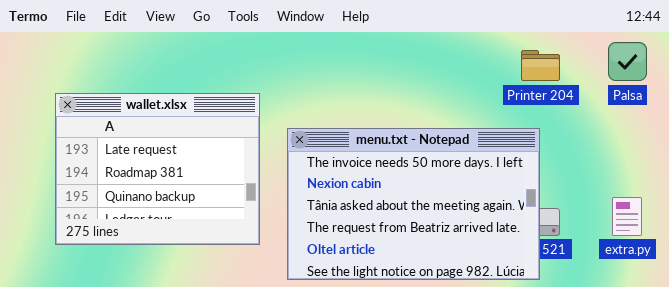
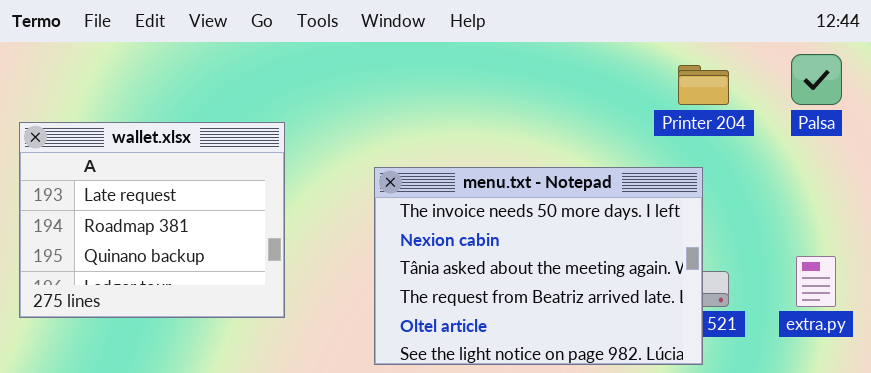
wallet.xlsx: [55,93,260,245] -> [19,122,285,318], moved

